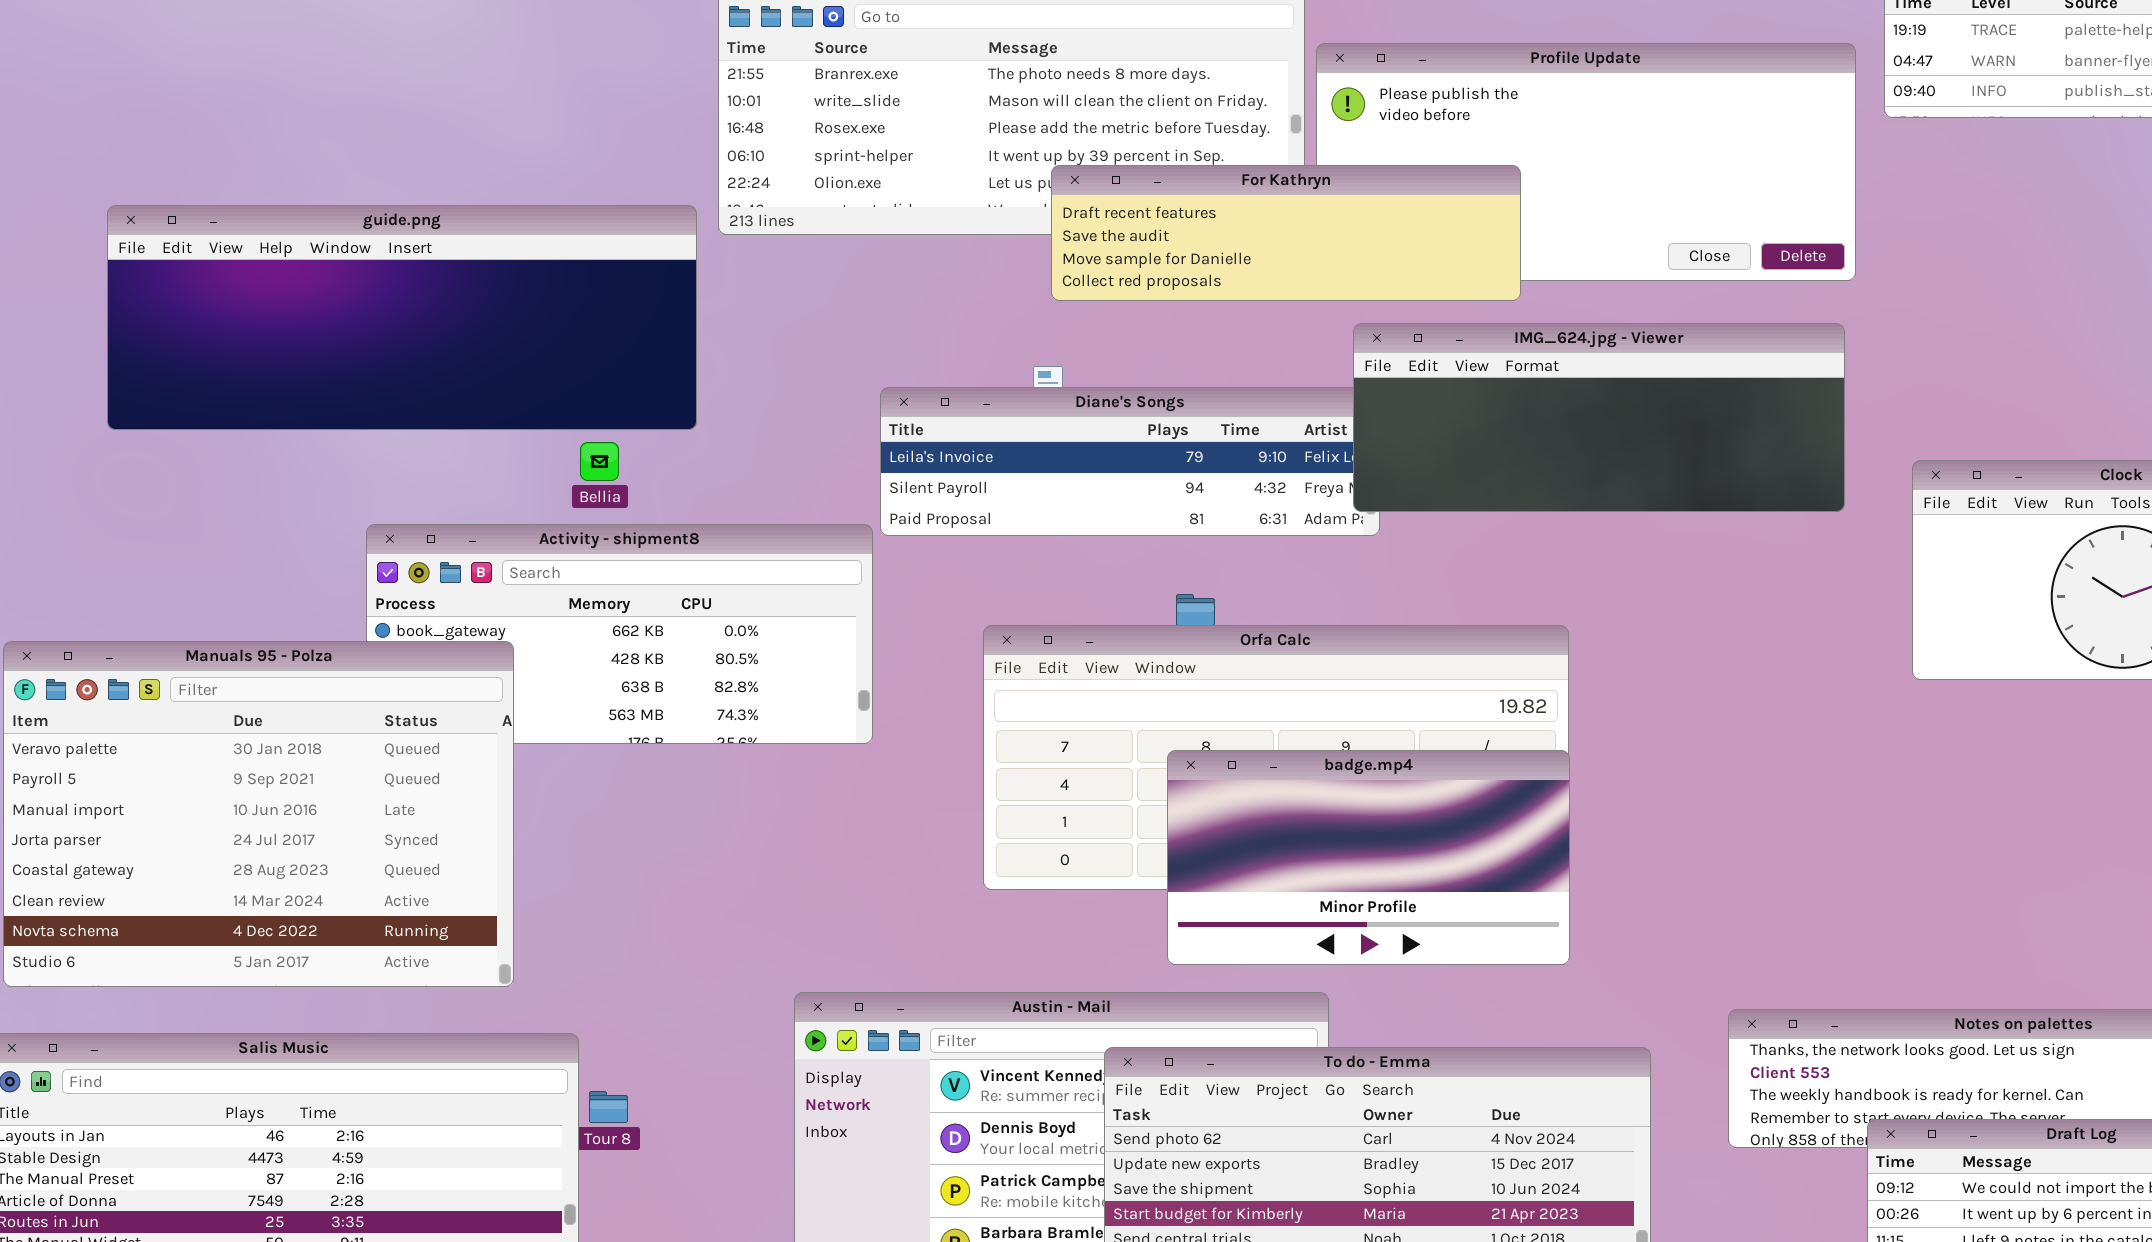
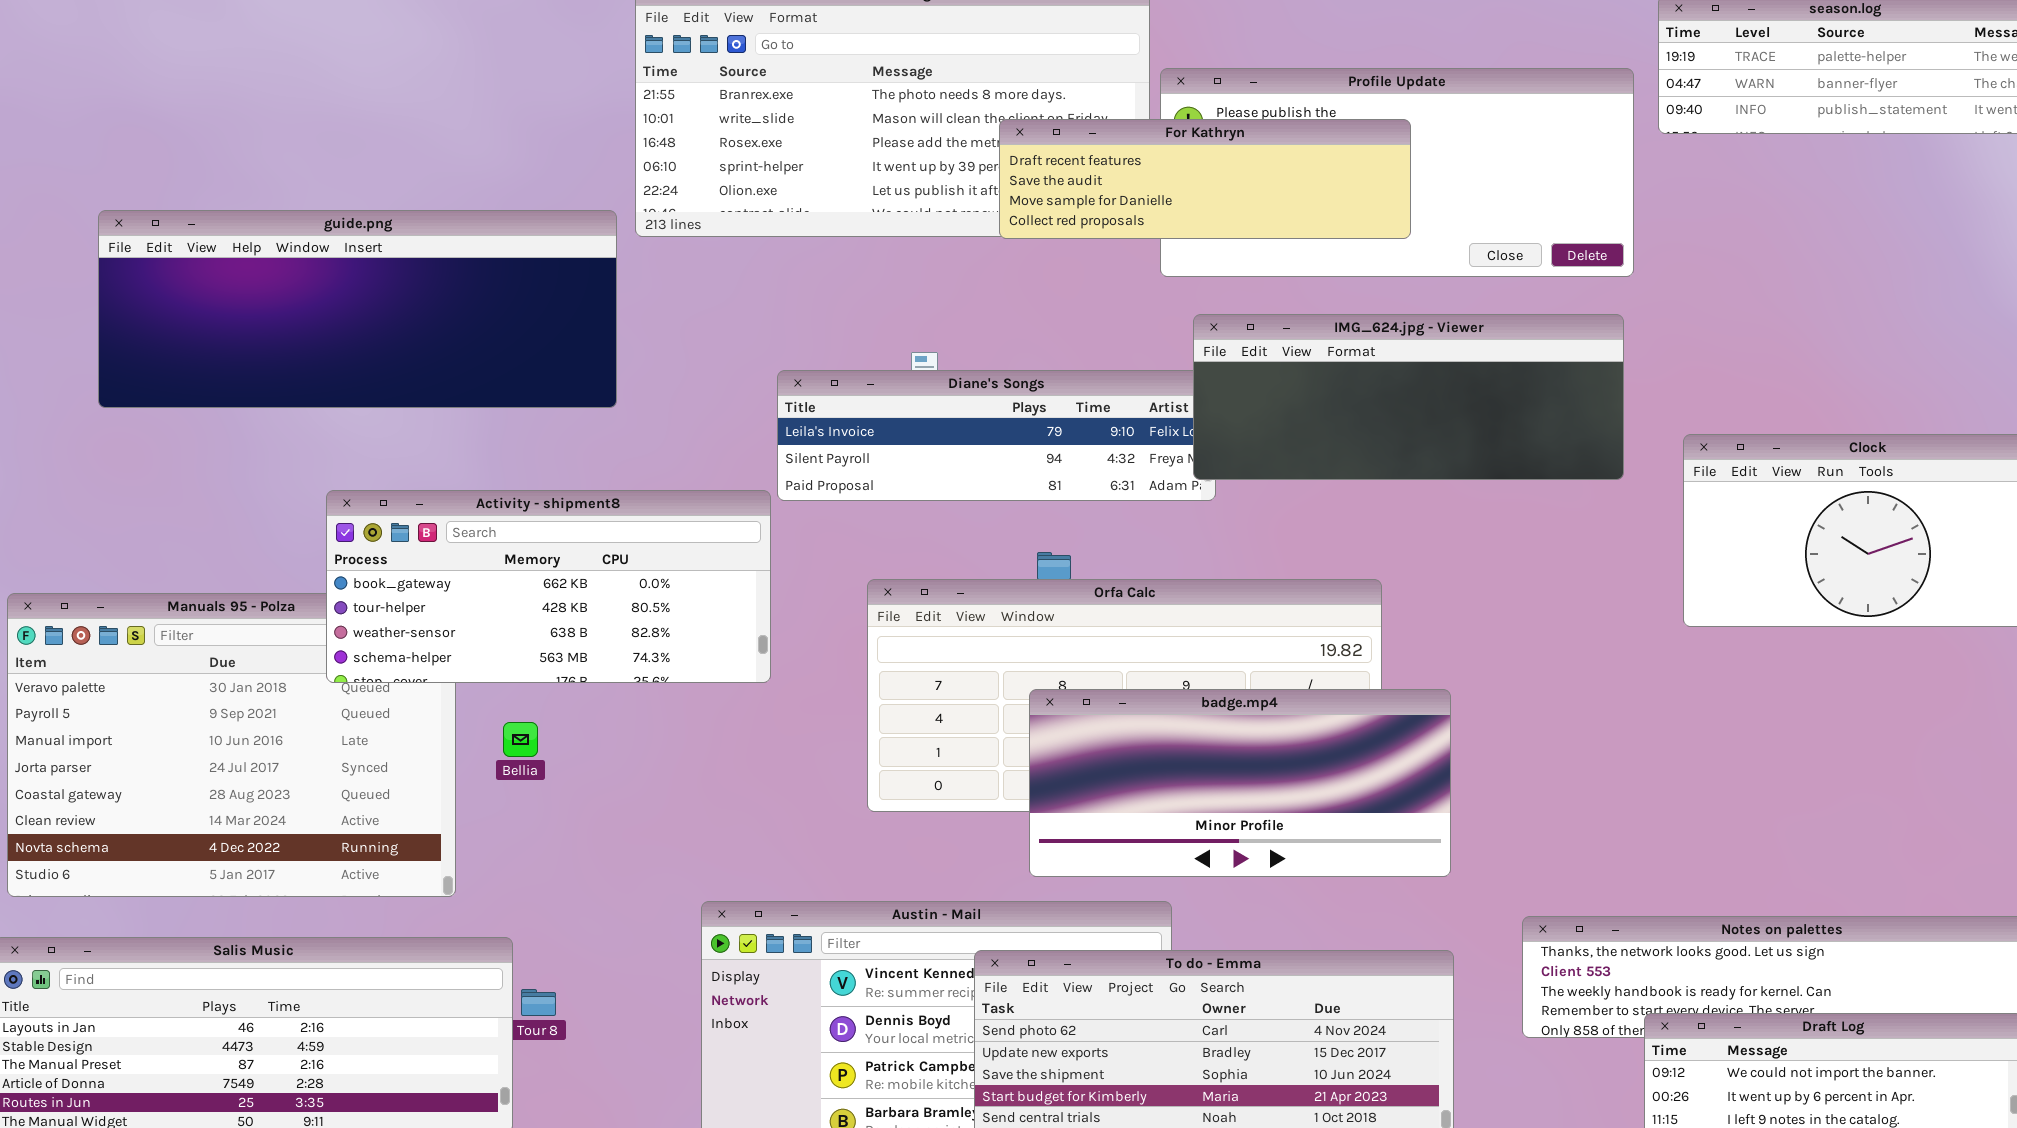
For Kathryn: [1051,165,1521,301] -> [999,119,1411,239], moved
Bellia: [580,442,619,481] -> [503,722,538,757], moved
Activity - shipment8: [366,524,873,744] -> [326,490,771,683], raised
badge.mp4: [1167,750,1570,965] -> [1029,689,1451,877], resized

